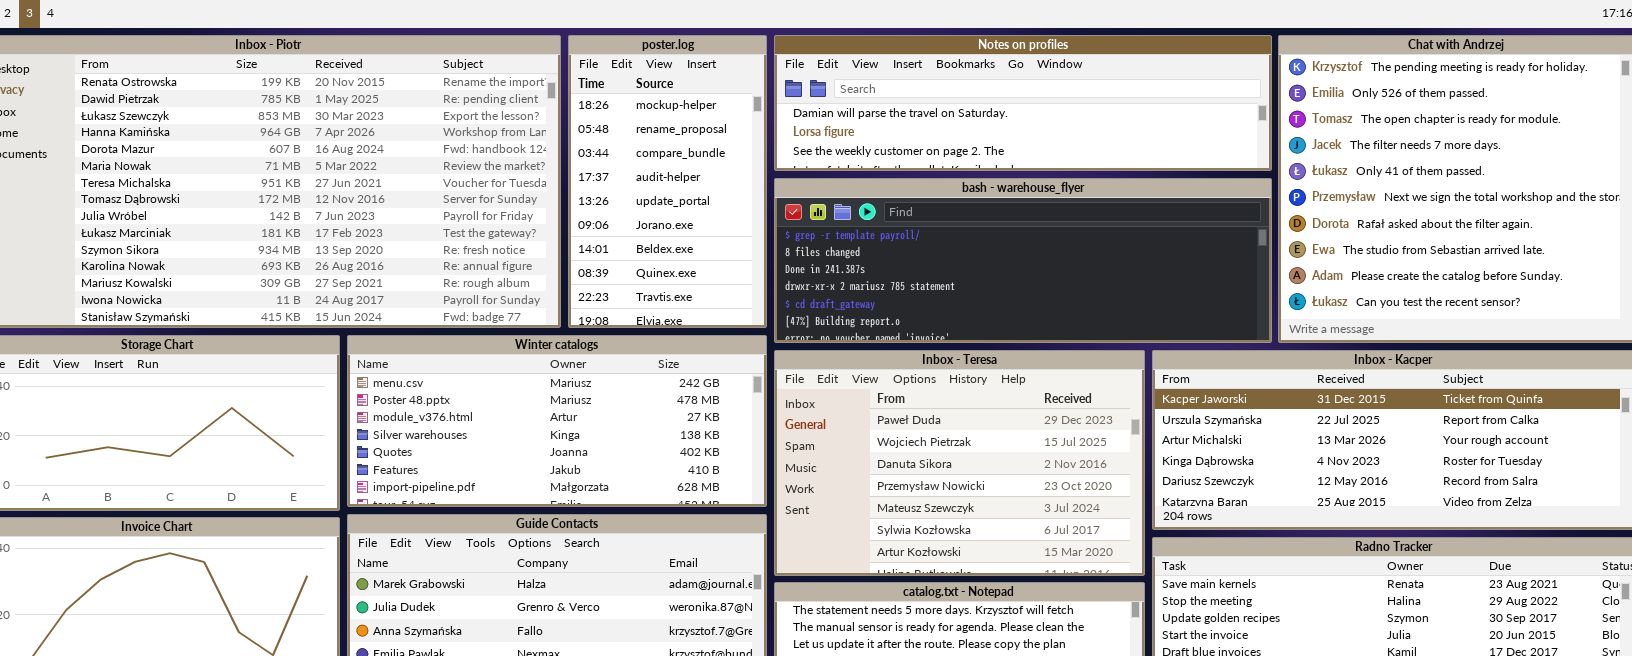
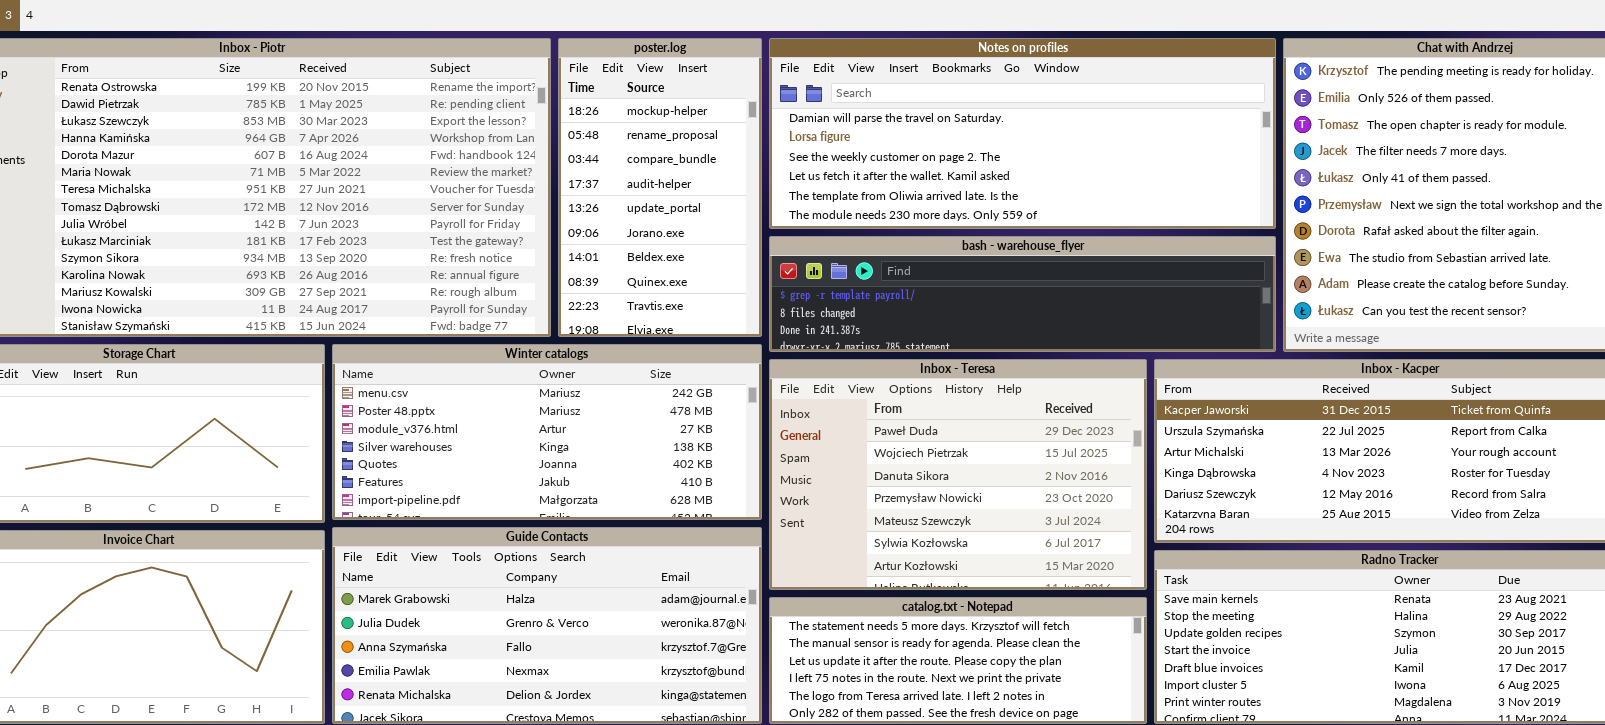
Notes on profiles: [774,35,1272,171] -> [769,38,1276,229], resized
bash - warehouse_flyer: [774,178,1272,343] -> [769,236,1276,352], resized

